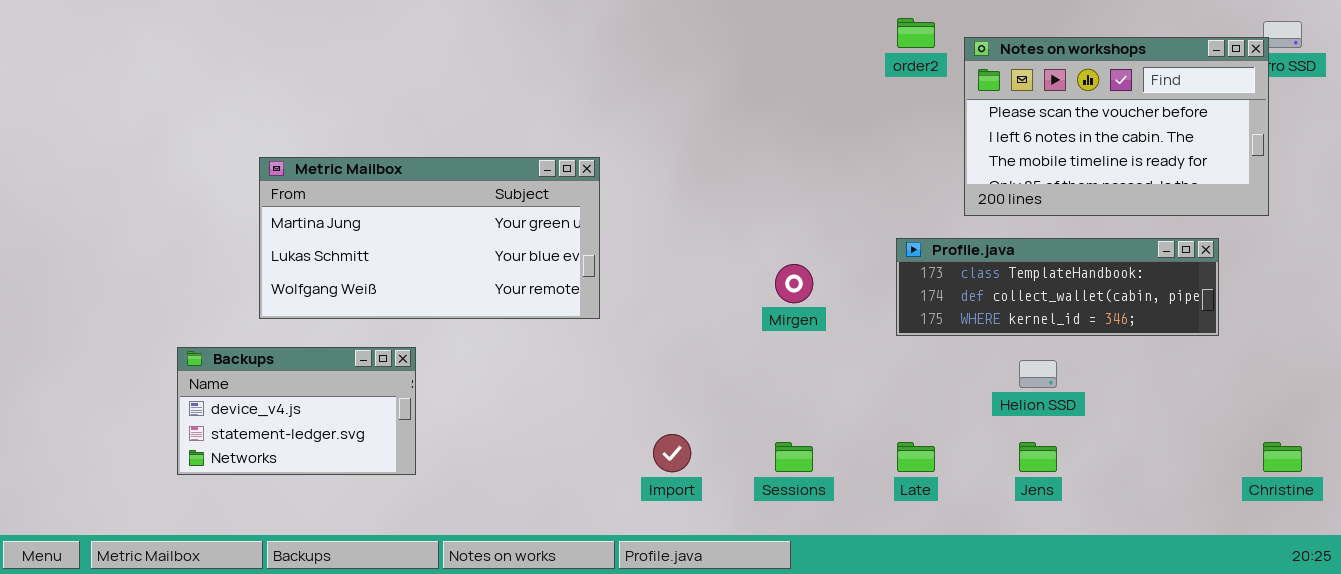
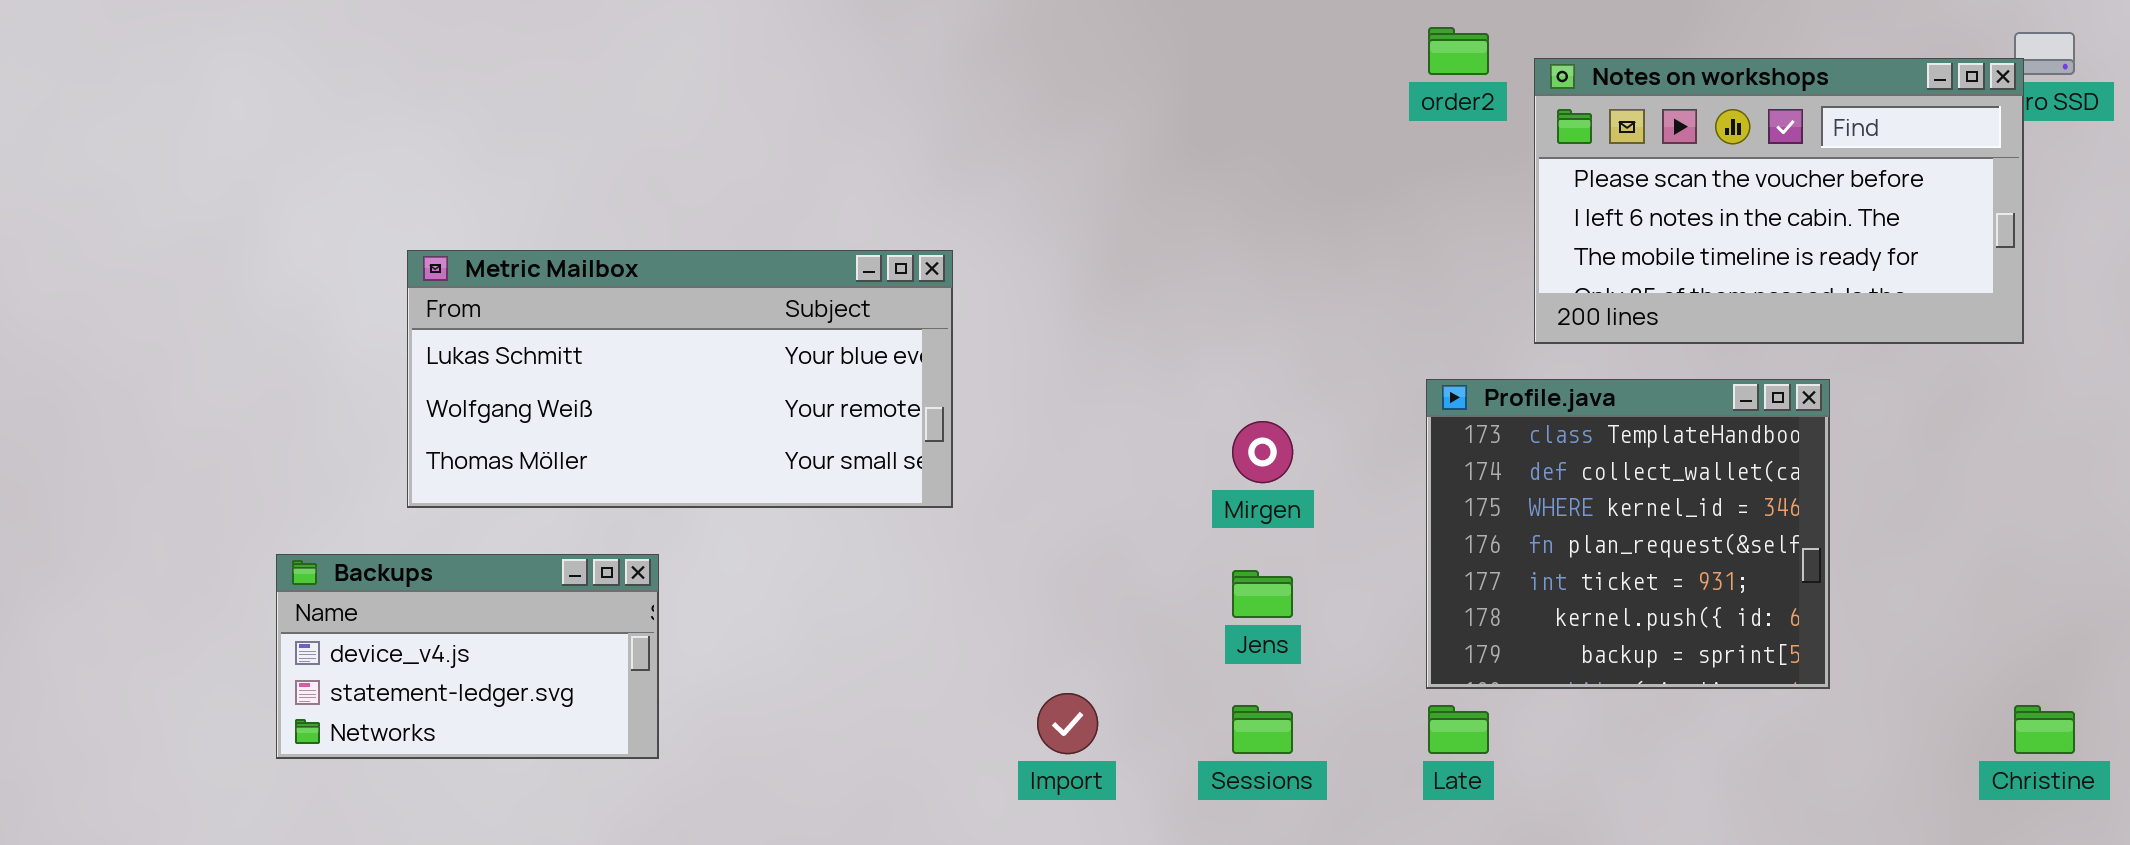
Metric Mailbox: [259,157,600,319] -> [407,250,953,508], scrolled down 1 row
Profile.java: [896,238,1219,336] -> [1426,379,1830,689], resized
Jens: [1019,442,1057,472] -> [1232,570,1293,618], moved

